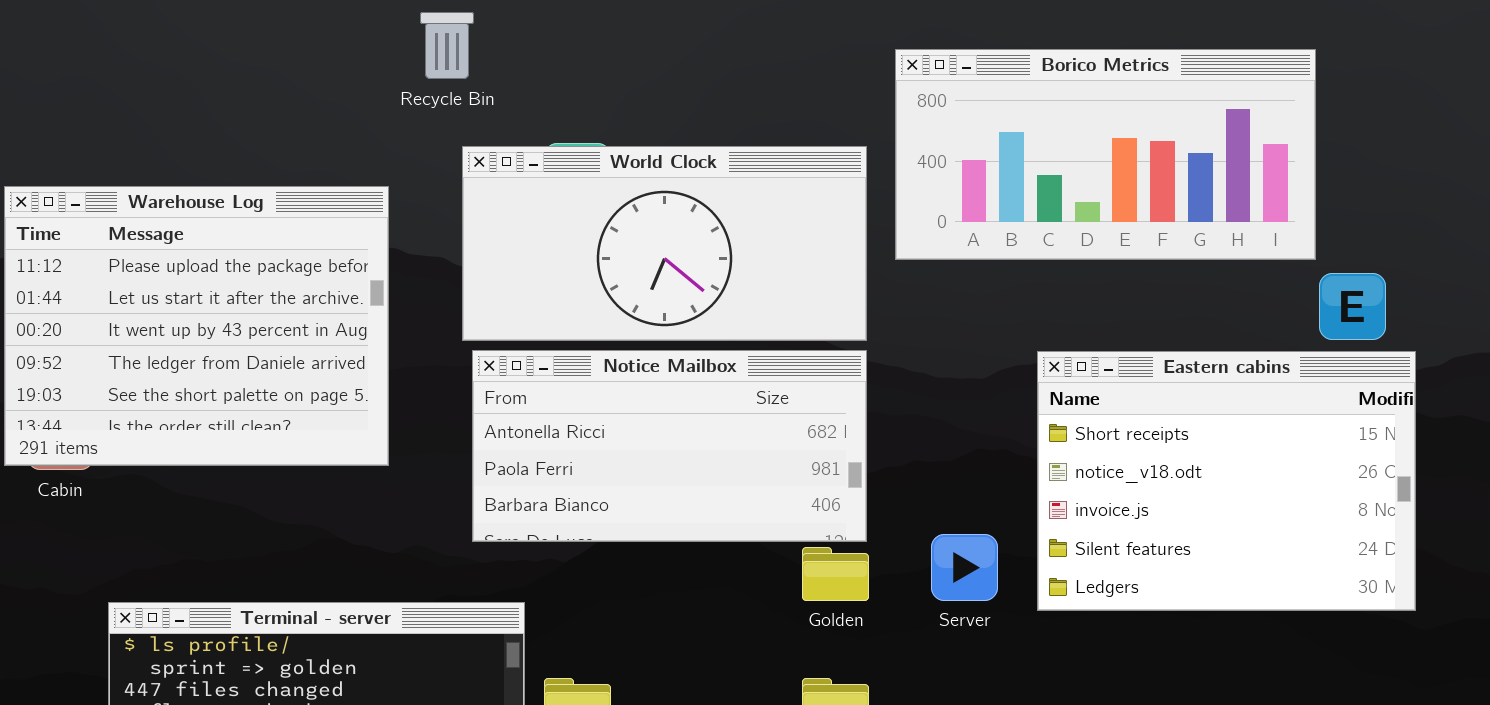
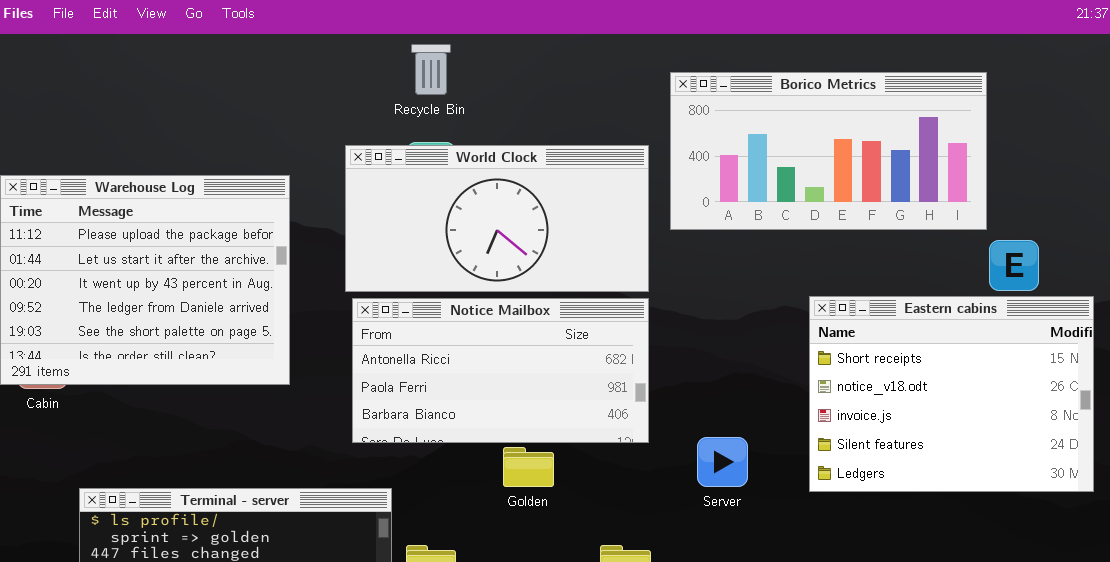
Recycle Bin: [420,12,474,79] -> [411,44,451,95], moved
Eastern cabins: [1037,351,1416,611] -> [809,296,1094,492], moved
Golden: [802,547,869,601] -> [503,447,554,487], moved

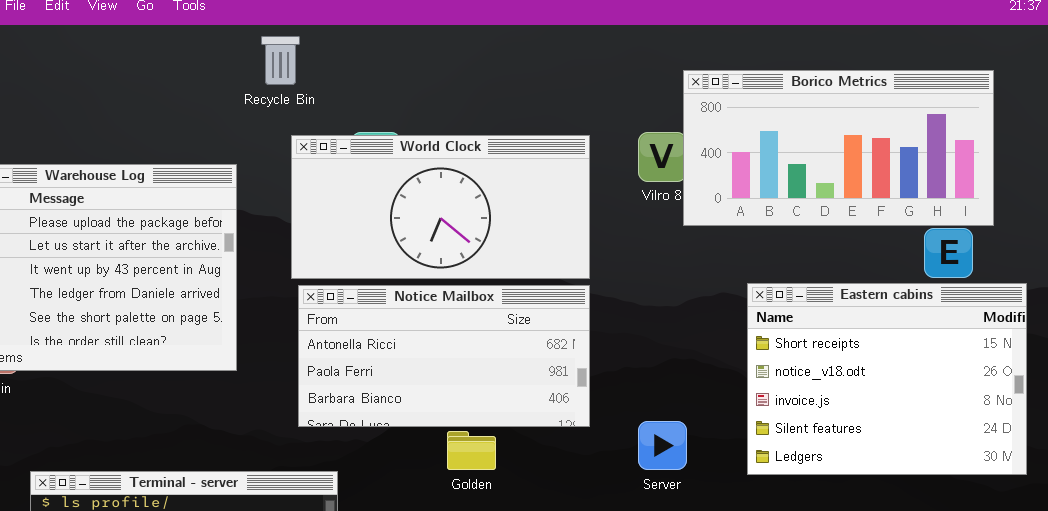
Recycle Bin: [411,44,451,95] -> [261,36,300,85], moved
Borico Metrics: [670,72,987,230] -> [683,70,994,226], moved

